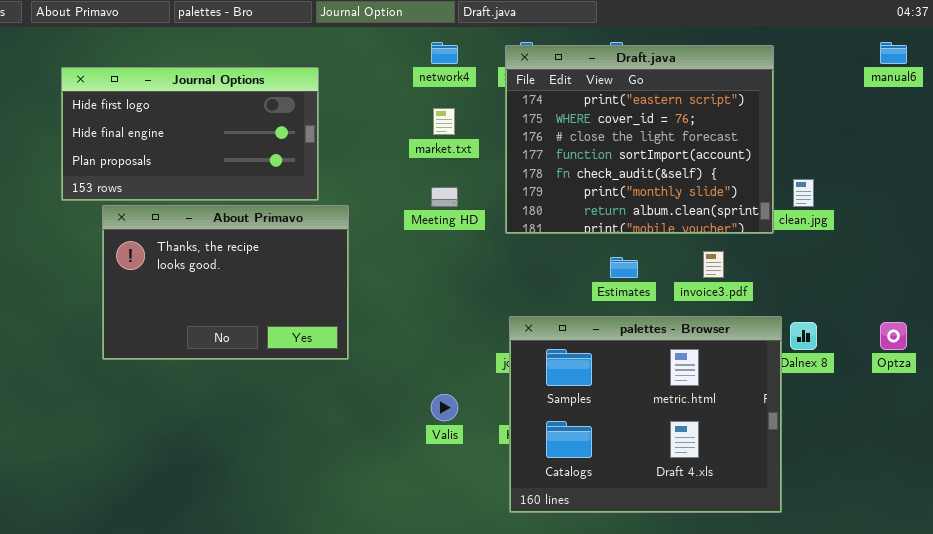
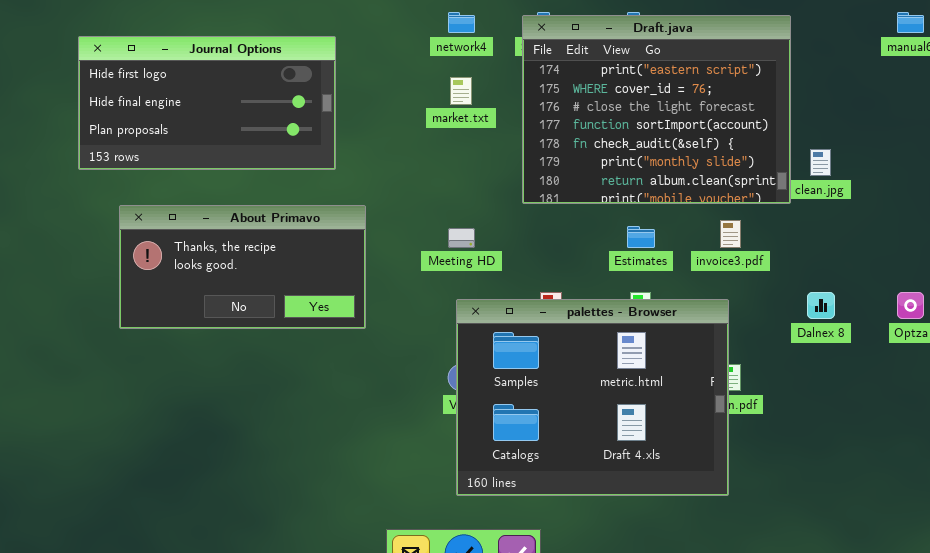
Meeting HD: [431,187,458,207] -> [448,228,475,248], moved
About Primavo: [102,205,349,360] -> [119,205,366,329], resized
palettes - Browser: [509,316,782,513] -> [456,299,729,496], moved

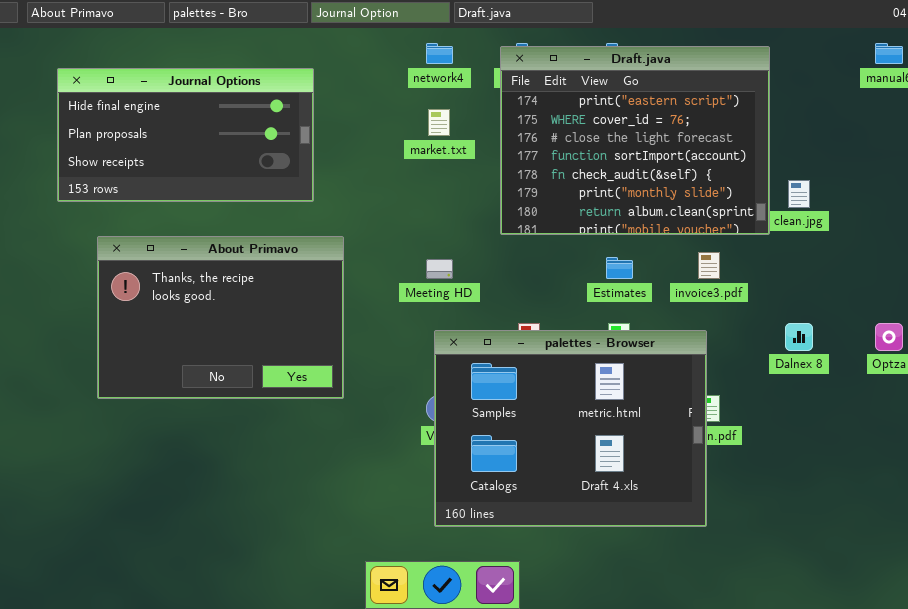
Journal Options: [78,36,336,170] -> [57,68,314,202], scrolled down 1 row
About Primavo: [119,205,366,329] -> [97,236,344,399], resized

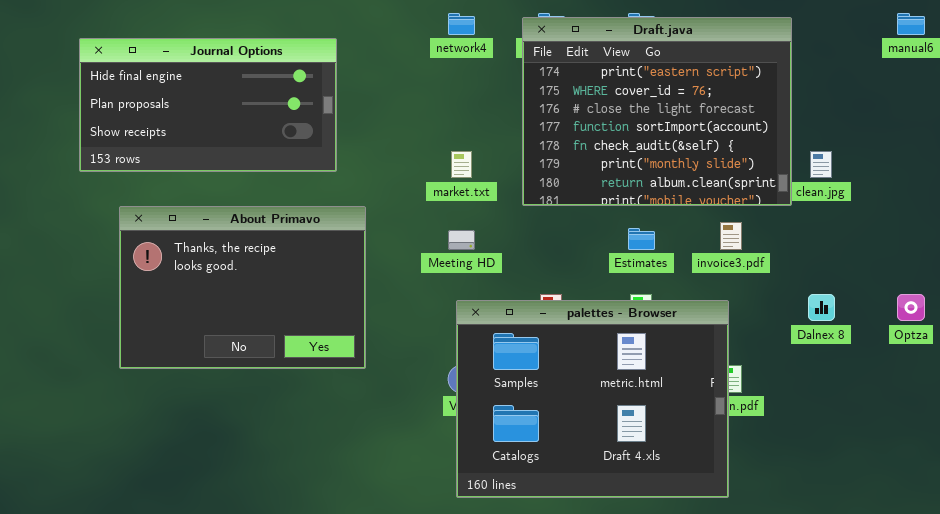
market.txt: [428,109,450,136] -> [451,151,472,178], moved

